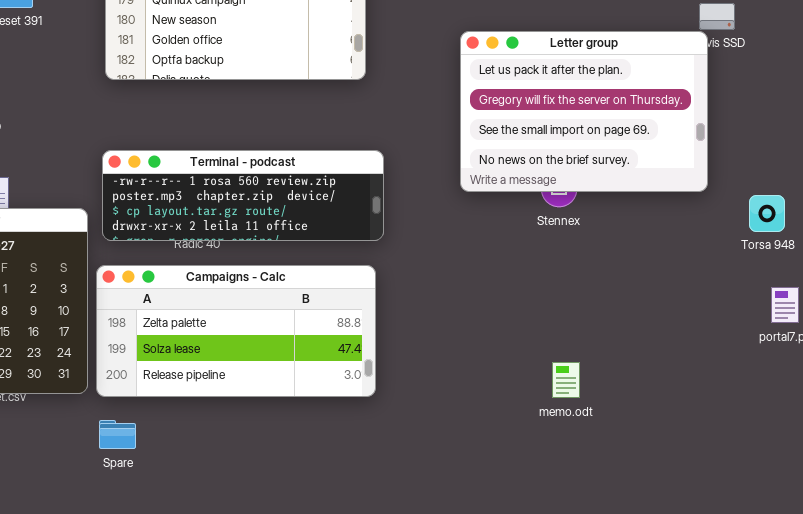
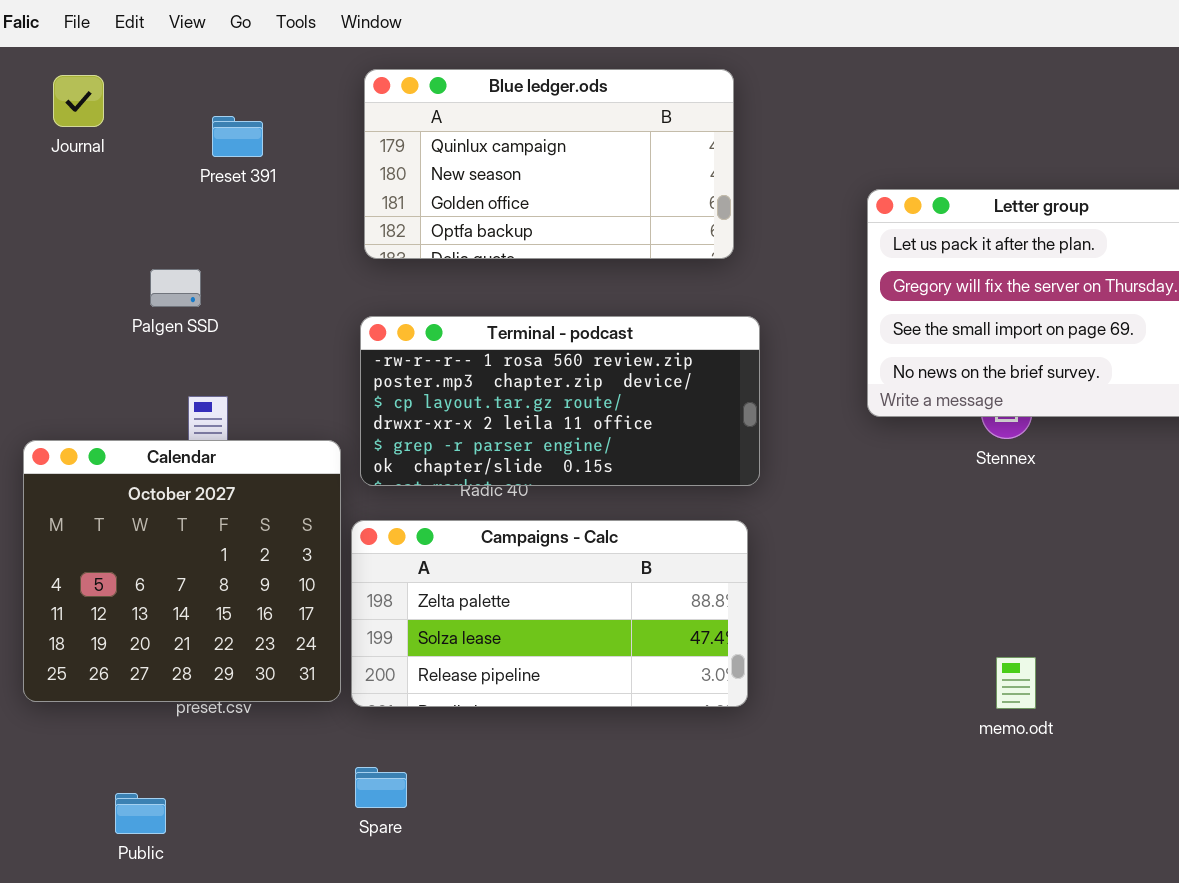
Terminal - podcast: [102,150,384,241] -> [360,316,760,486], resized
Spare: [99,420,136,449] -> [355,767,407,808], moved

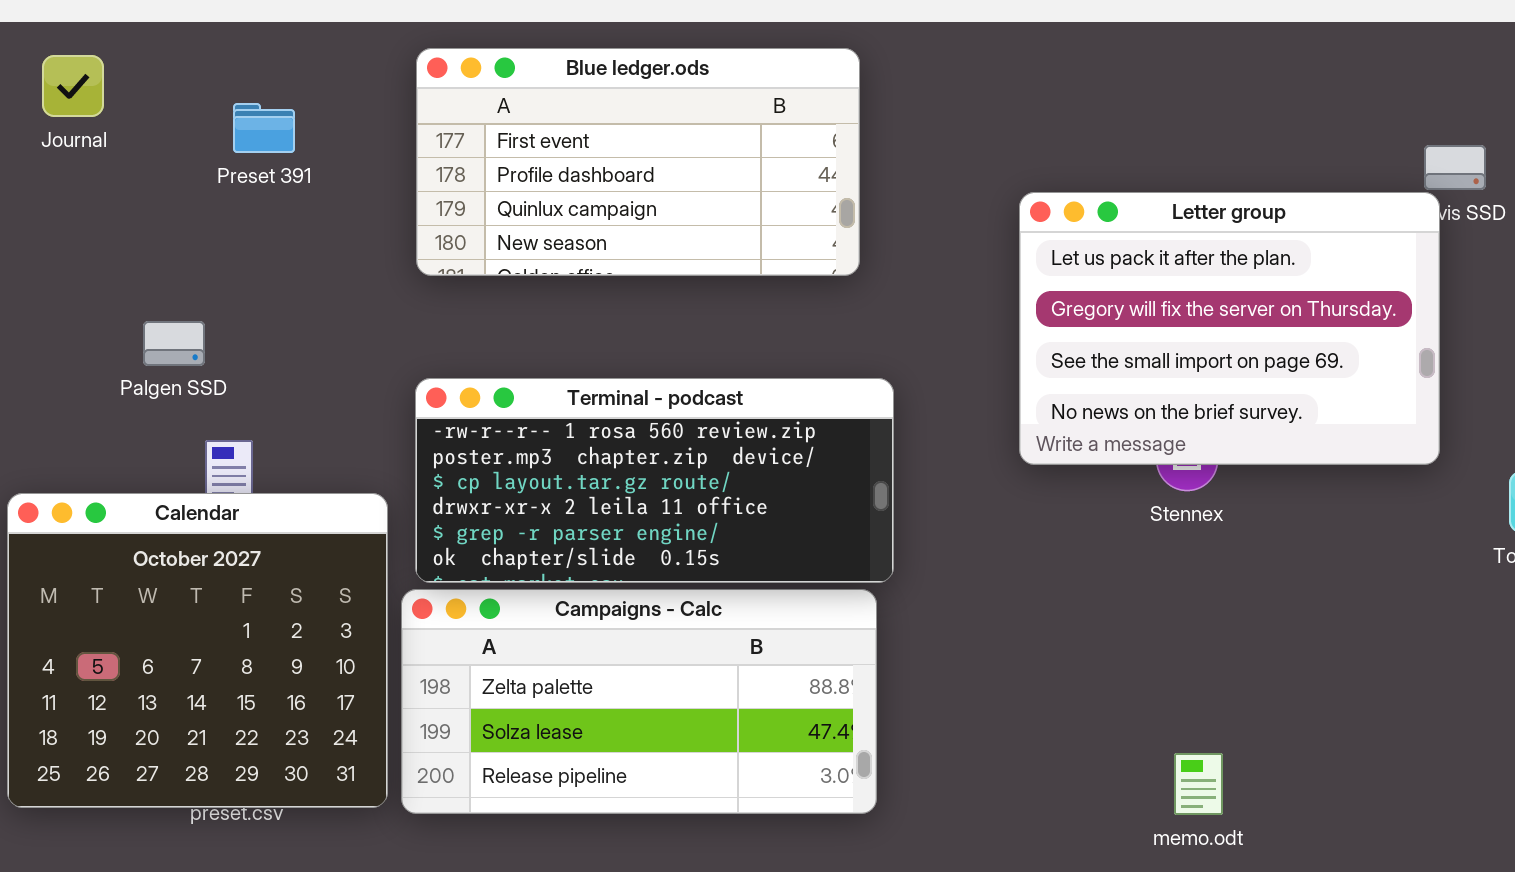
Blue ledger.ods: [364,69,734,259] -> [416,48,860,276], scrolled up 2 rows
Palgen SSD: [150,269,201,307] -> [143,321,205,366], moved
Terminal - podcast: [360,316,760,486] -> [415,378,894,583], moved

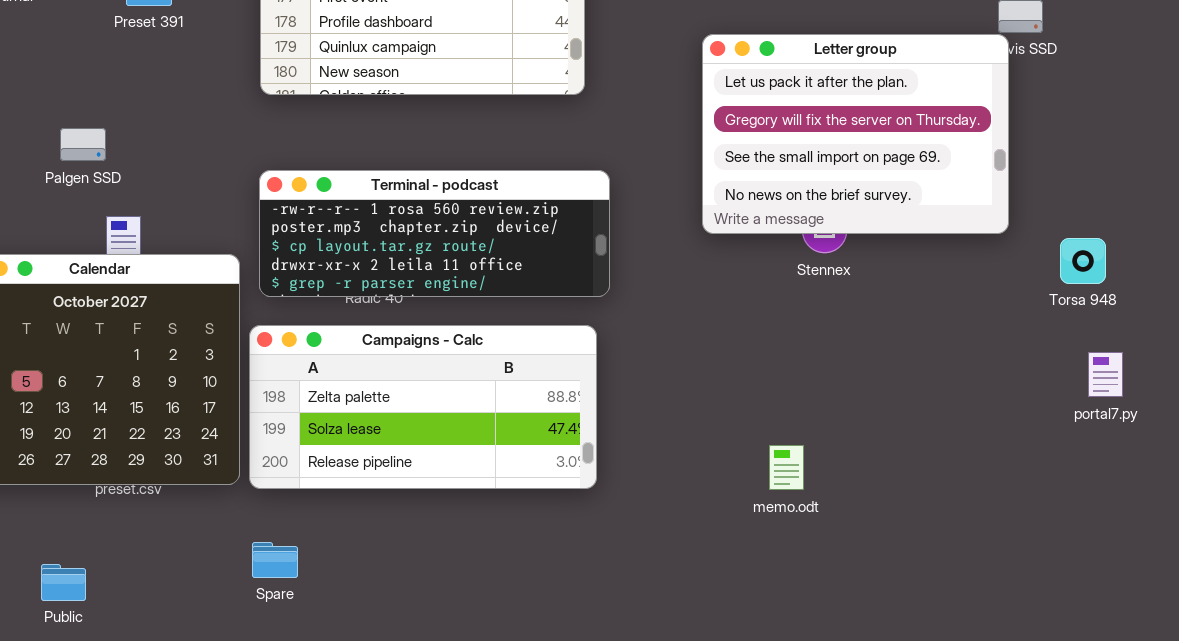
Terminal - podcast: [415,378,894,583] -> [259,170,610,297], resized
memo.odt: [1174,753,1223,815] -> [769,445,804,490], moved

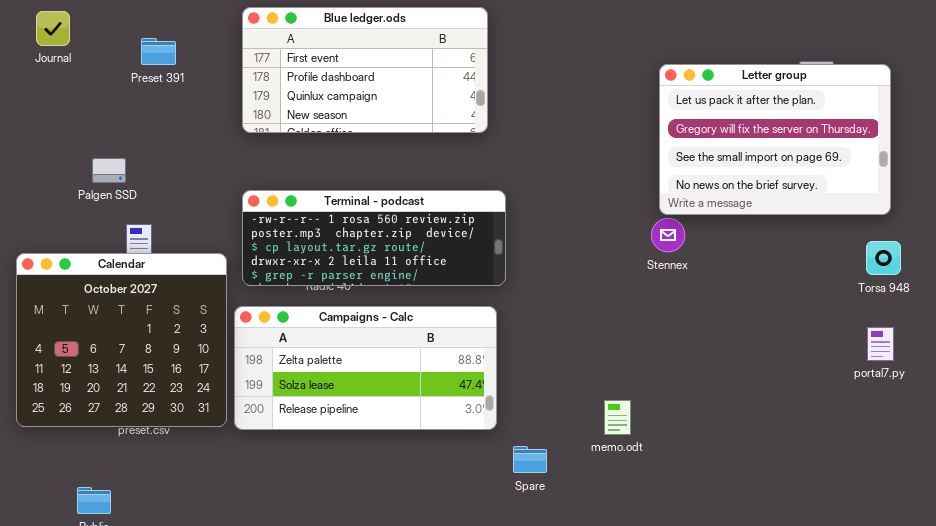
Letter group: [702,34,1009,234] -> [659,64,891,215], moved
Torsa 948: [1060,238,1106,284] -> [866,241,901,275], moved
memo.odt: [769,445,804,490] -> [604,400,631,435], moved
Spare: [252,542,298,578] -> [513,446,547,473], moved

